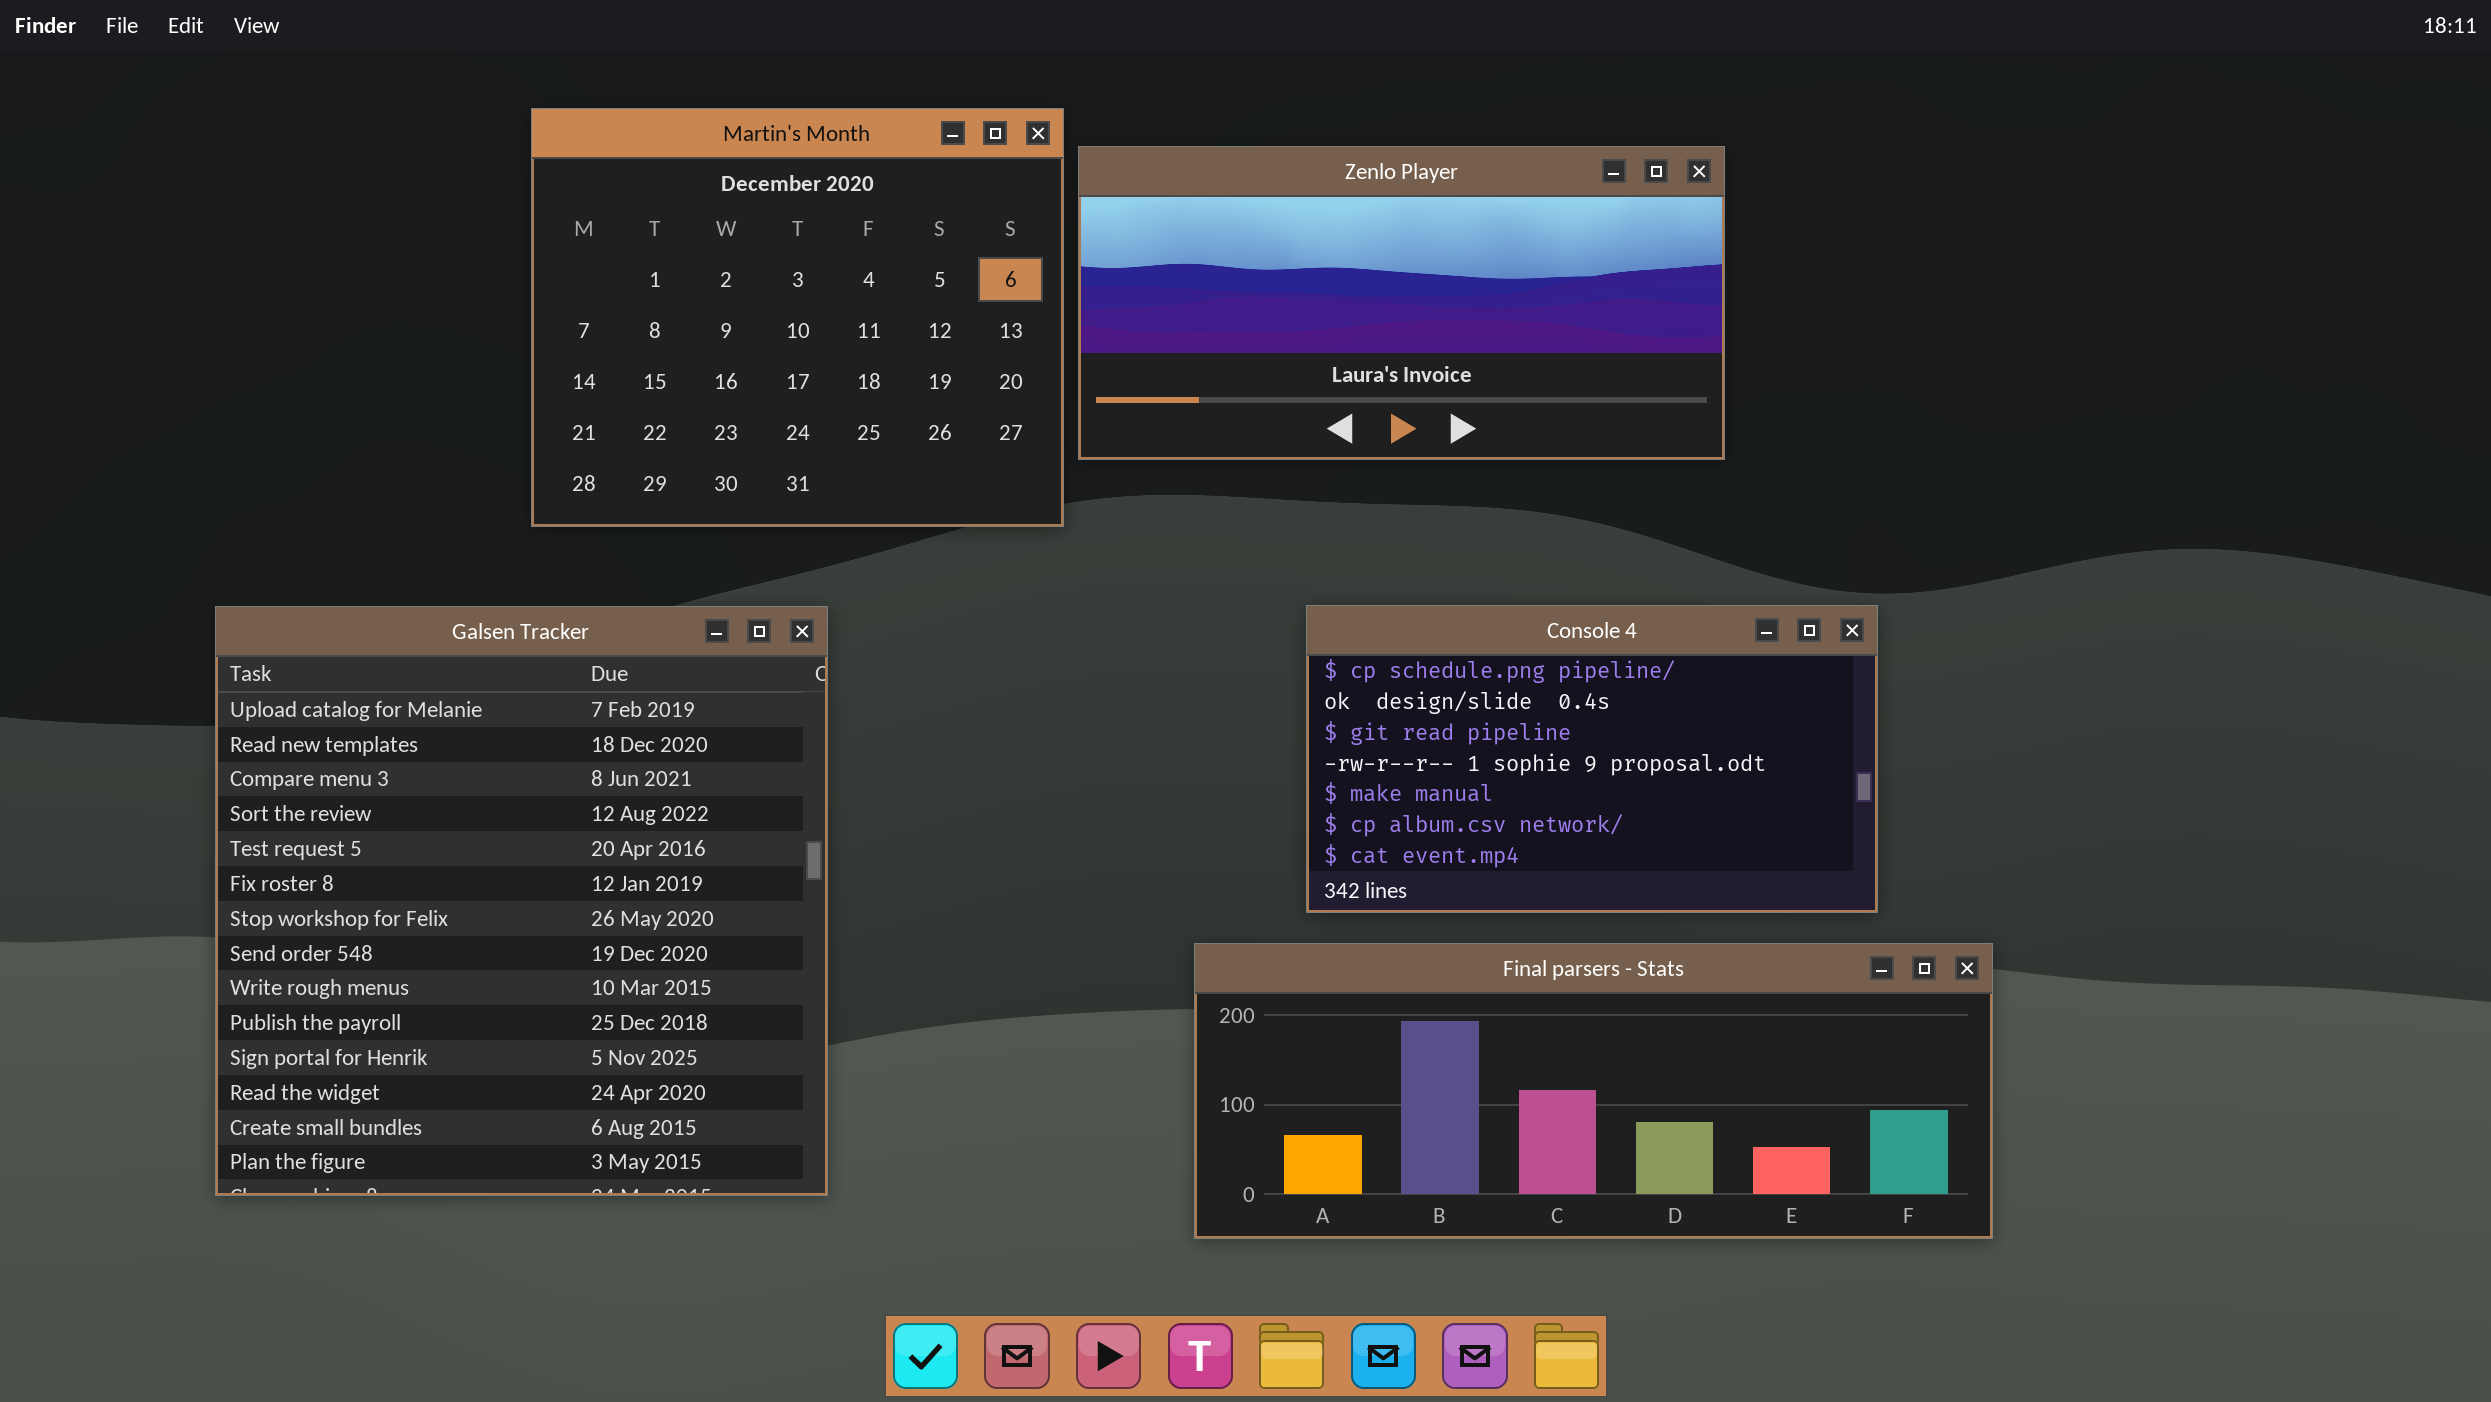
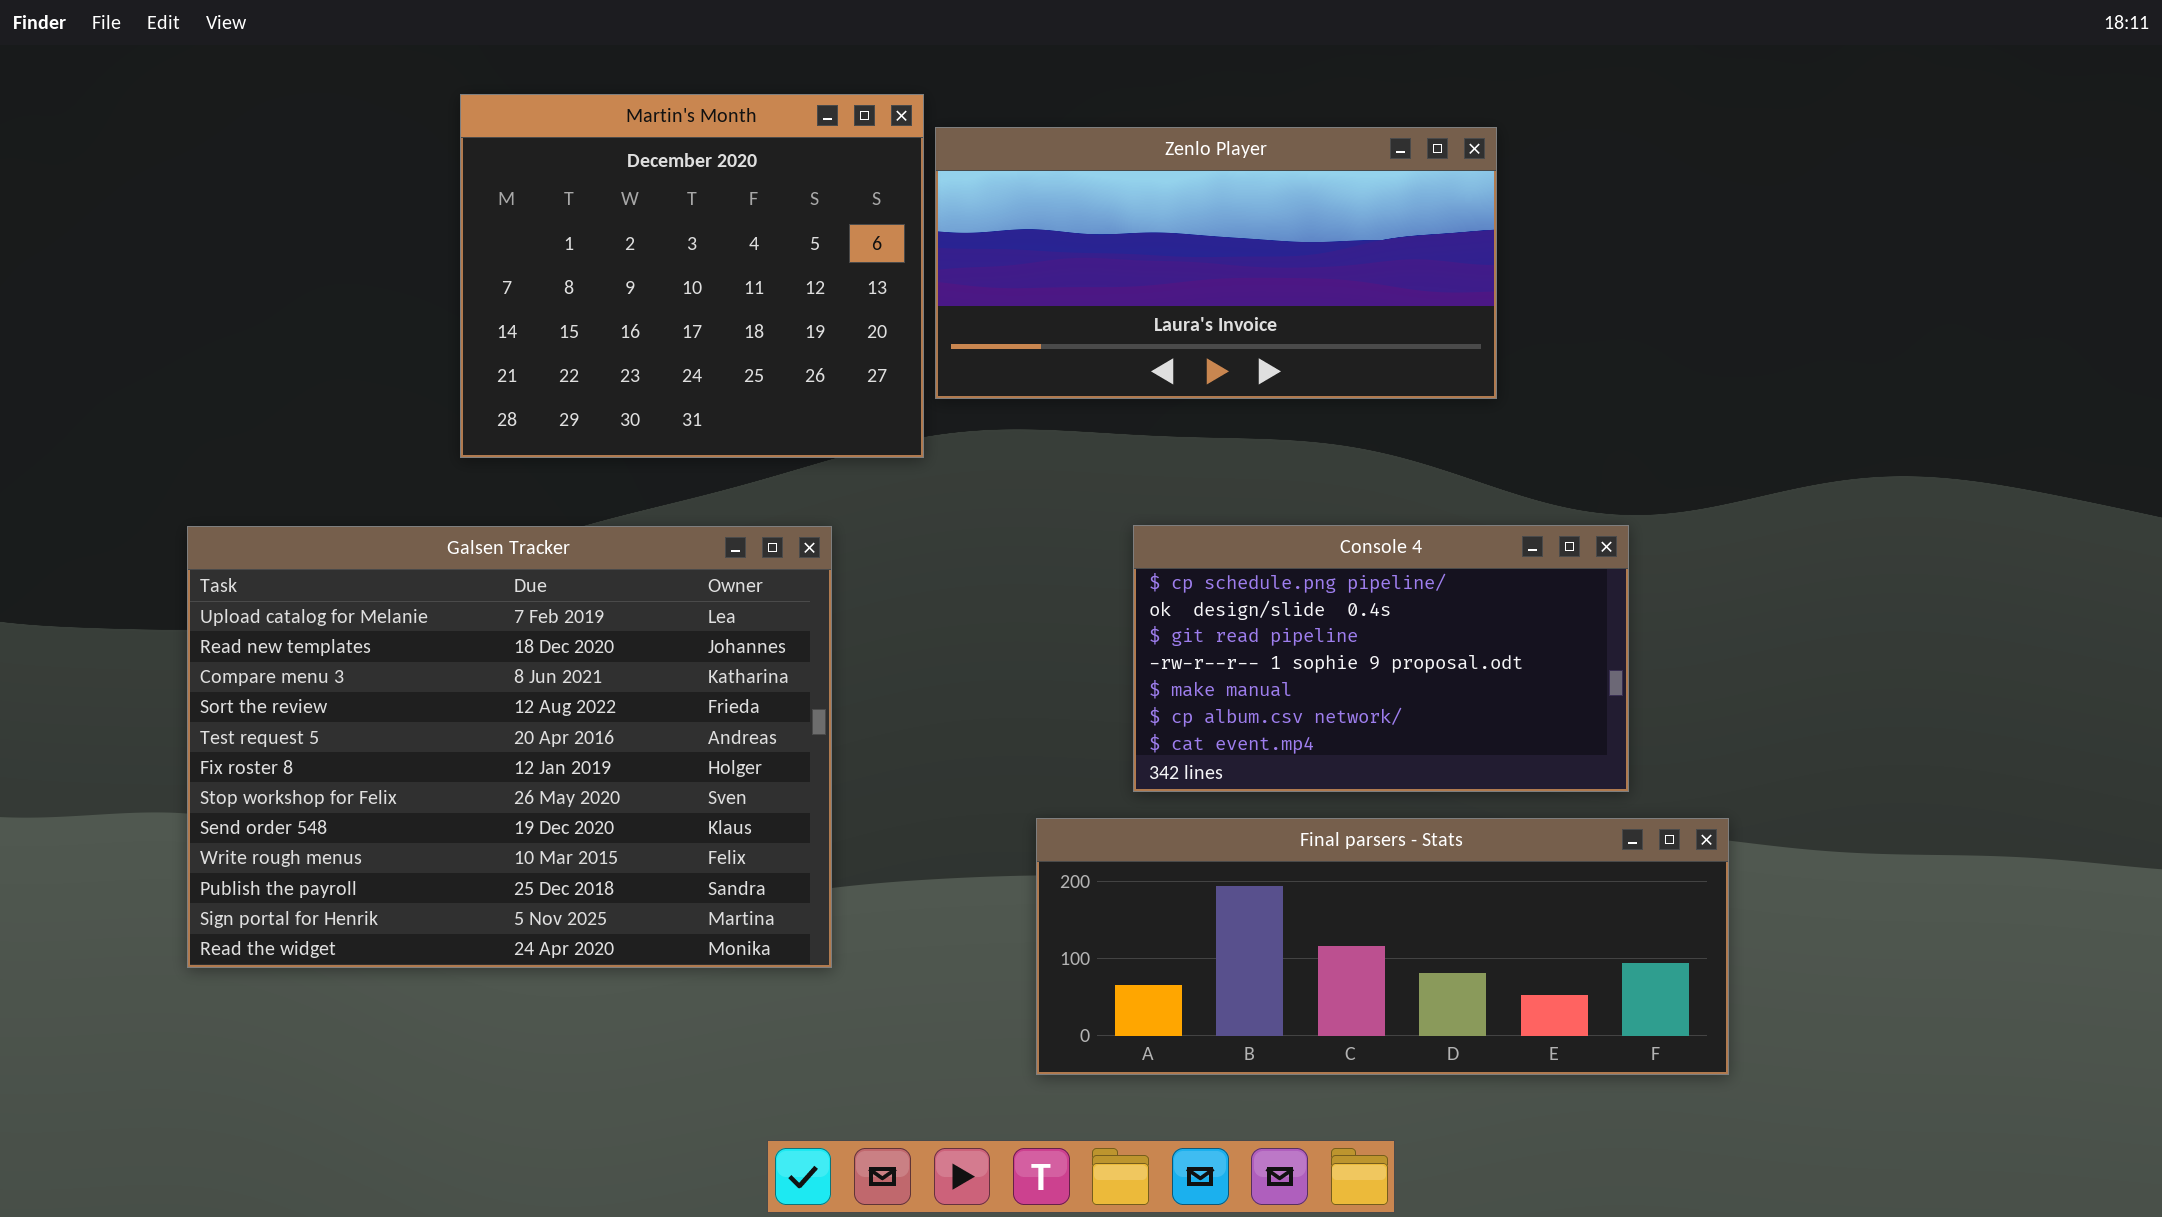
Galsen Tracker: [215,606,828,1196] -> [187,526,832,968], resized

